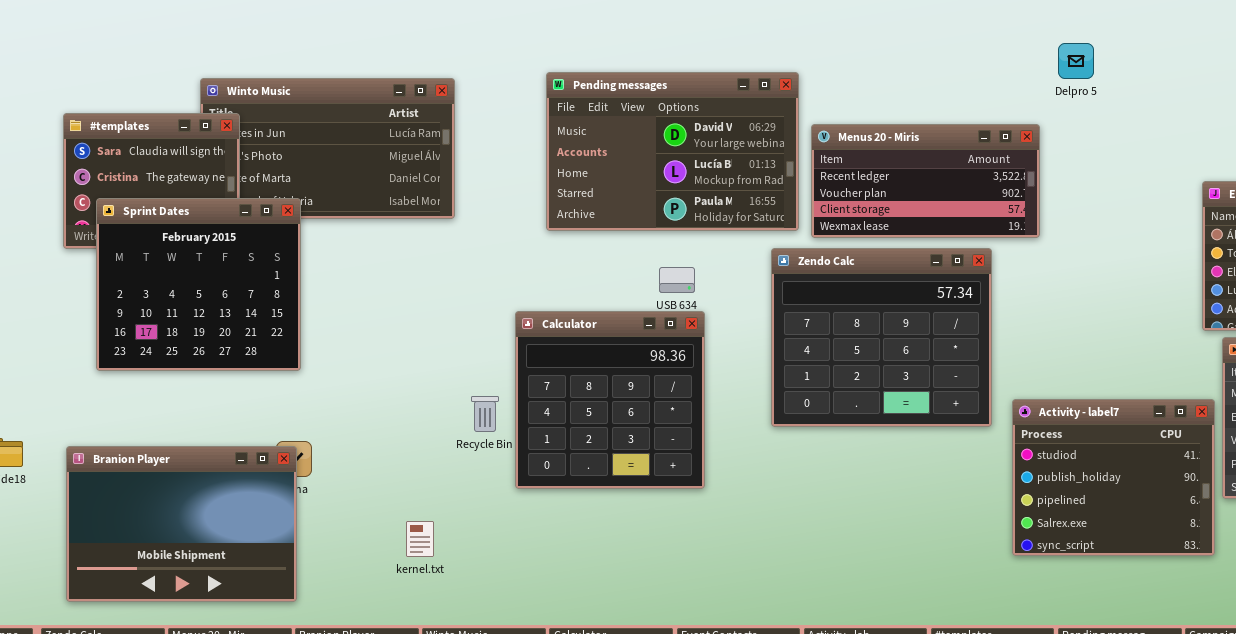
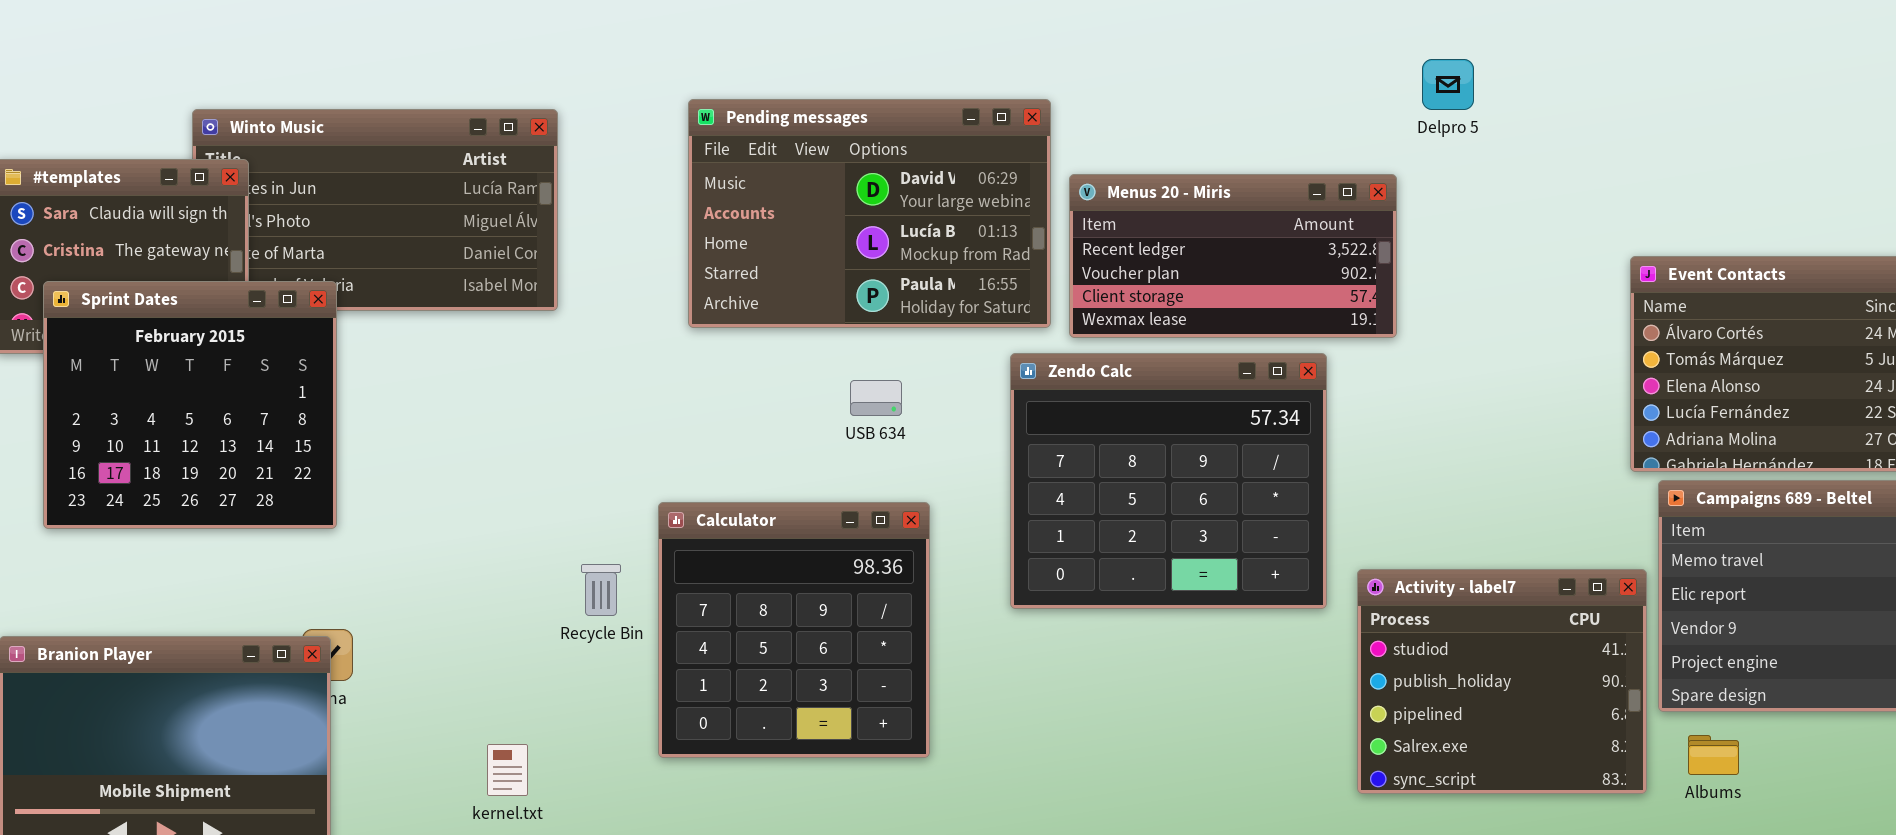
Calculator: [515,311,705,489] -> [658,502,930,758], moved

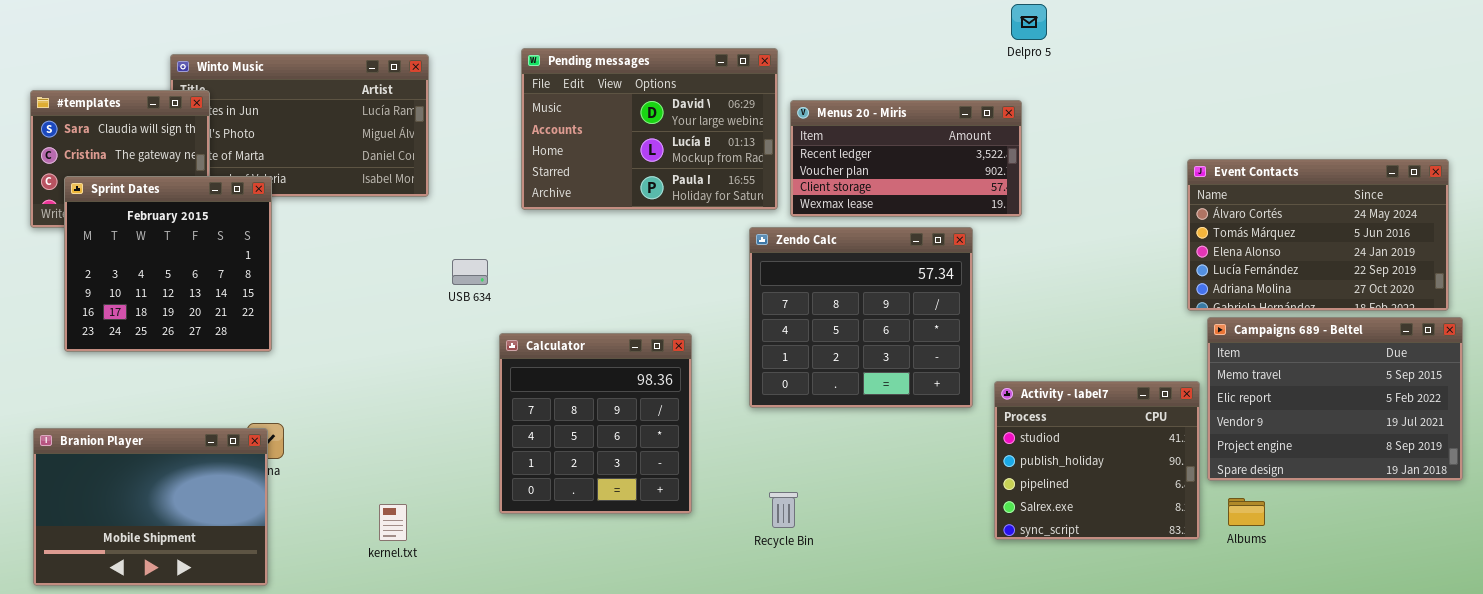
Delpro 5: [1422,59,1474,110] -> [1011,4,1047,40], moved
USB 634: [850,380,902,416] -> [452,259,488,285], moved
Recycle Bin: [581,564,621,616] -> [769,492,798,528], moved

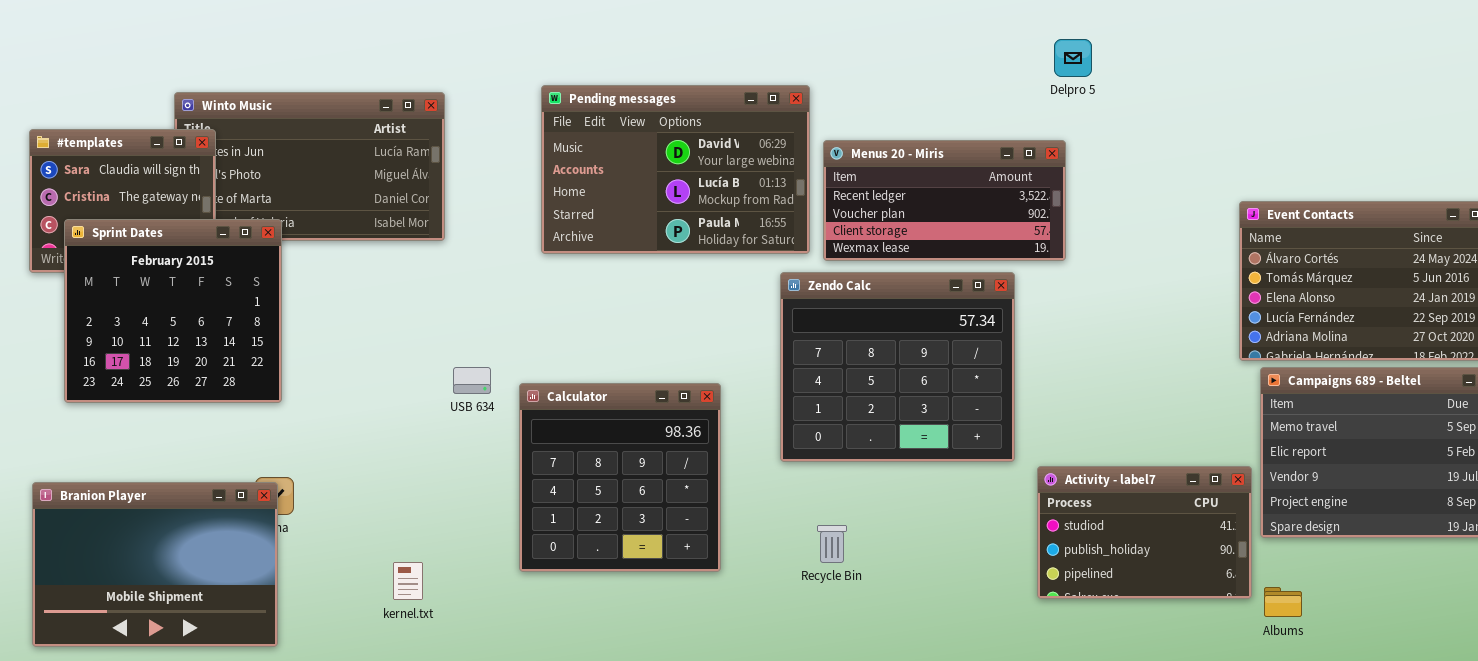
USB 634: [452,259,488,285] -> [453,367,491,394], moved
Activity - label7: [994,381,1200,540] -> [1037,466,1252,599], resized
Recycle Bin: [769,492,798,528] -> [817,525,847,563], moved
Albums: [1228,498,1265,526] -> [1264,587,1302,617], moved

